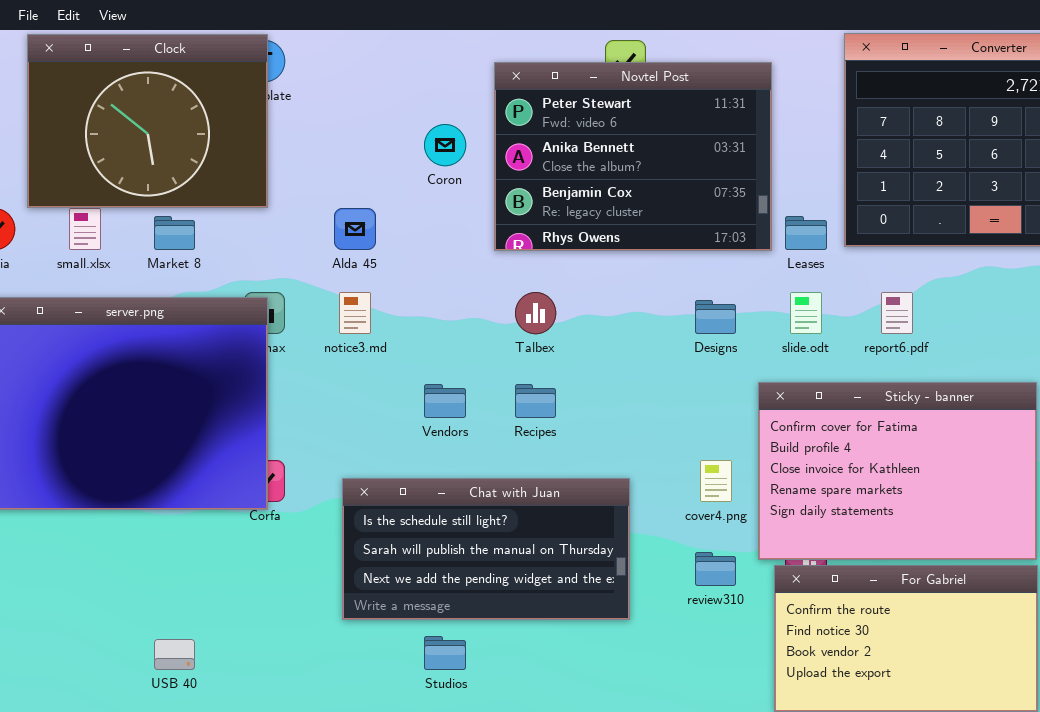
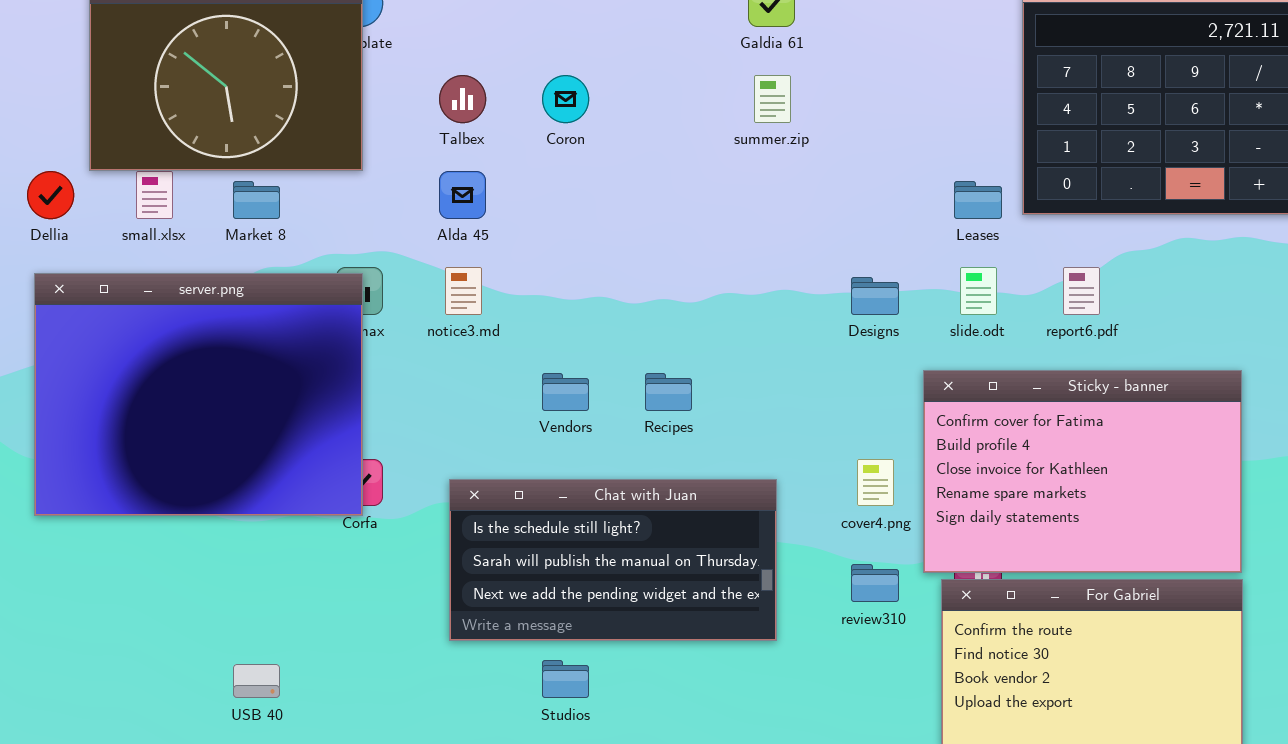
Novtel Post: [494,62,772,251] -> none, closed
Talbex: [515,292,556,334] -> [439,75,486,123], moved

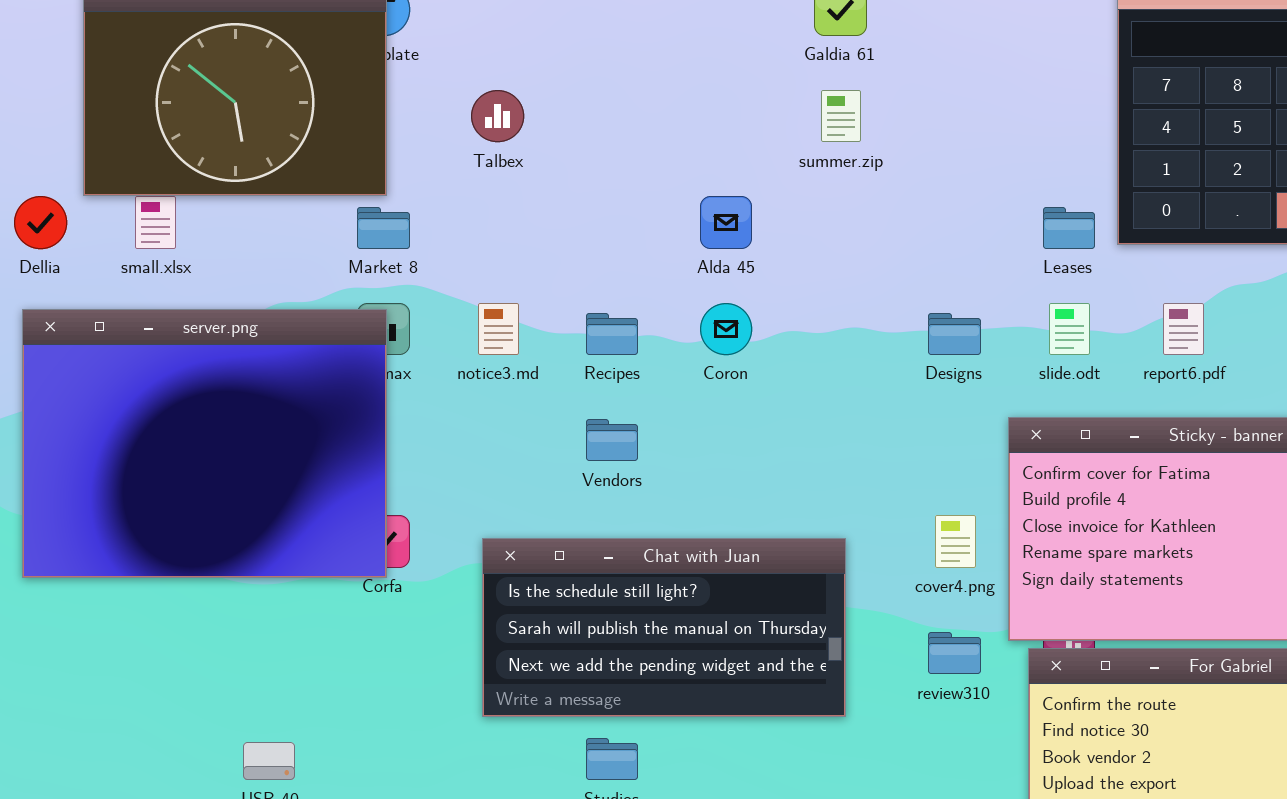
Coron: [542,75,589,123] -> [700,303,752,355], moved
Alda 45: [439,171,486,219] -> [700,196,752,249], moved
Market 8: [233,181,280,219] -> [357,207,410,249], moved
Recipes: [645,373,692,411] -> [586,313,638,355], moved

